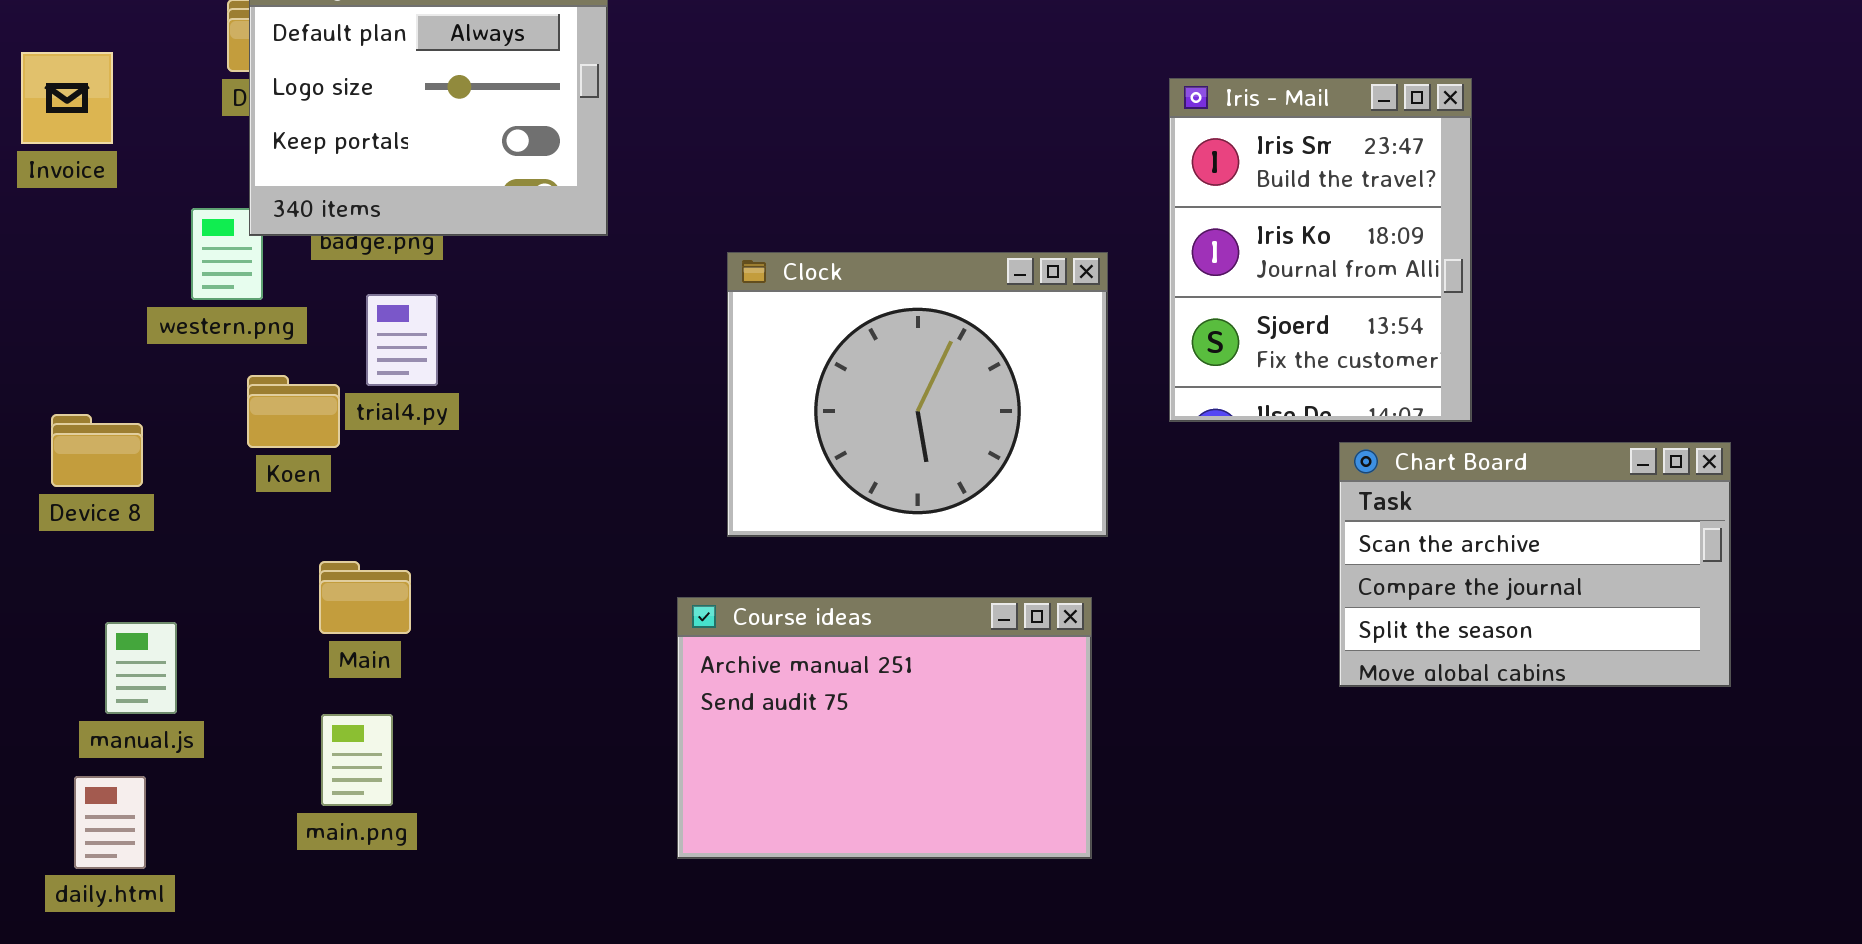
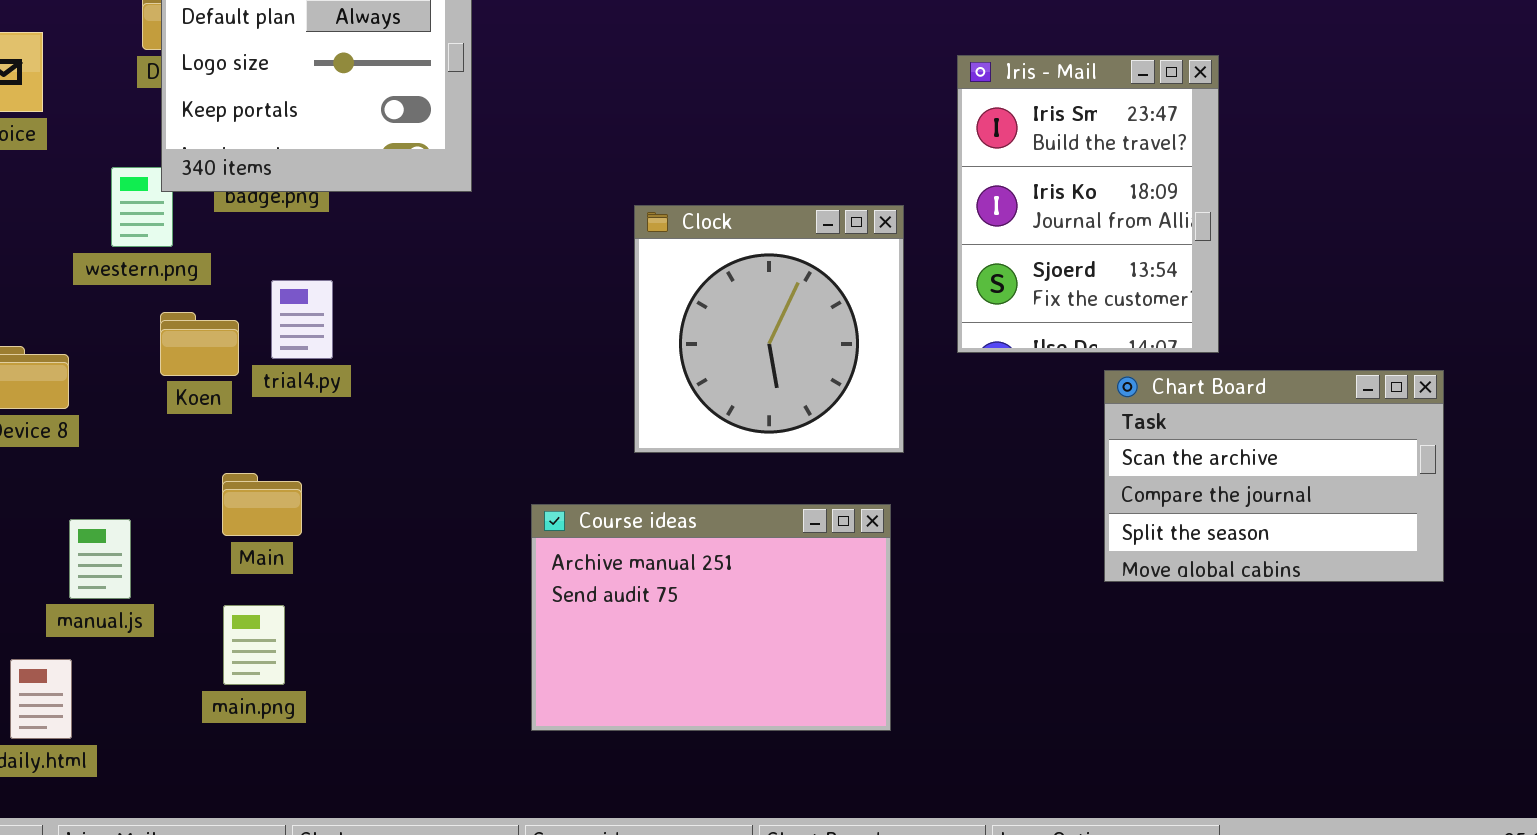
Clock: [727,252,1108,537] -> [634,205,904,453], resized
trial4.py: [366,294,438,386] -> [271,280,333,359], moved
manual.js: [105,622,177,714] -> [69,519,131,599], moved

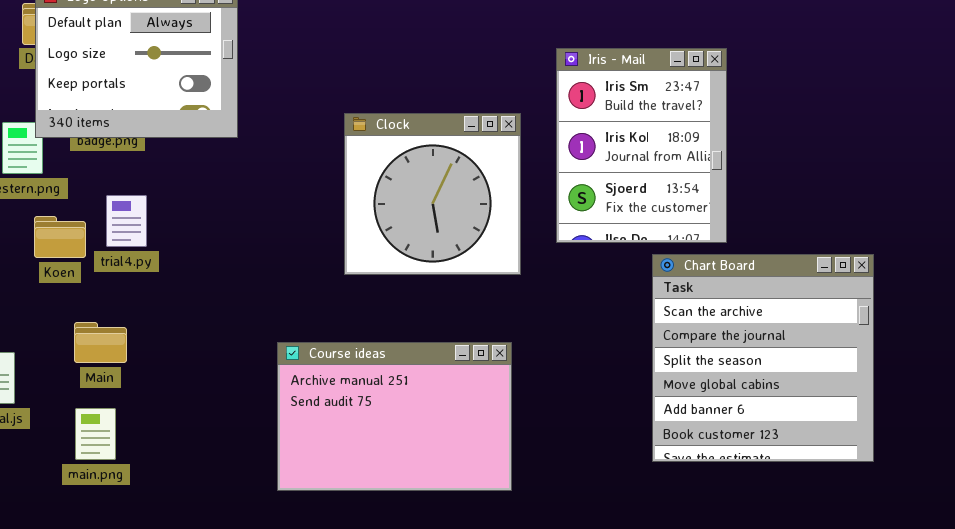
Clock: [634,205,904,453] -> [344,113,521,275], moved
Chart Board: [1104,370,1444,582] -> [652,254,874,462], resized

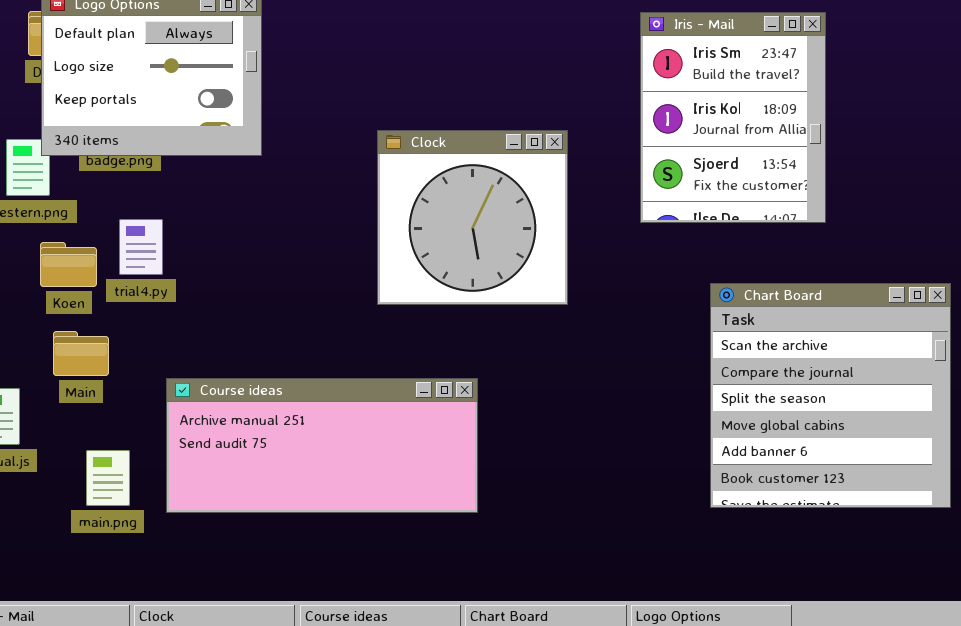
Iris - Mail: [556,48,727,243] -> [640,12,826,223], moved
Main: [74,322,127,363] -> [53,331,109,376], moved
Course ideas: [277,342,512,491] -> [166,378,478,513], moved, resized

